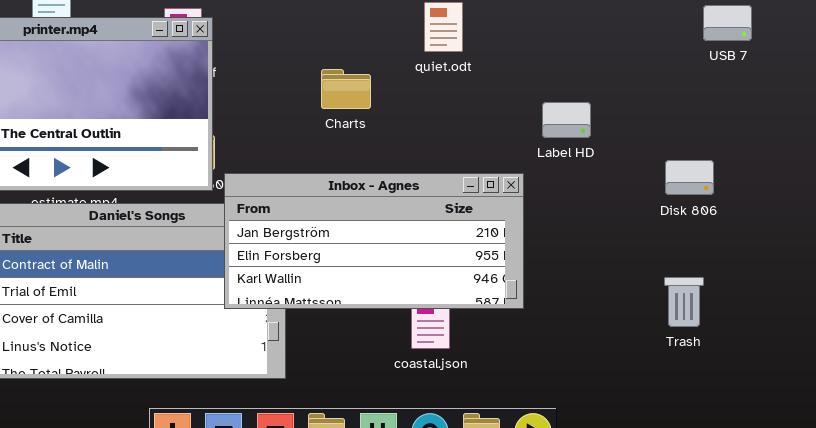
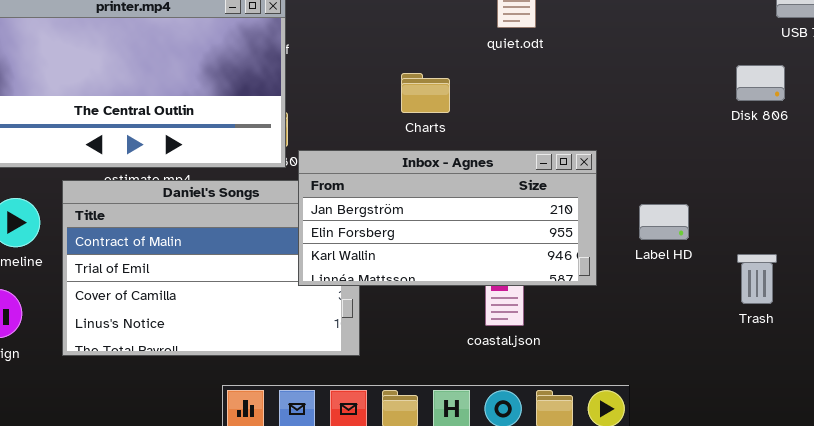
Charts: [321,69,371,109] -> [401,73,450,113], moved
Label HD: [542,102,591,138] -> [639,204,689,240], moved
Disk 806: [665,160,714,195] -> [736,65,785,101], moved

